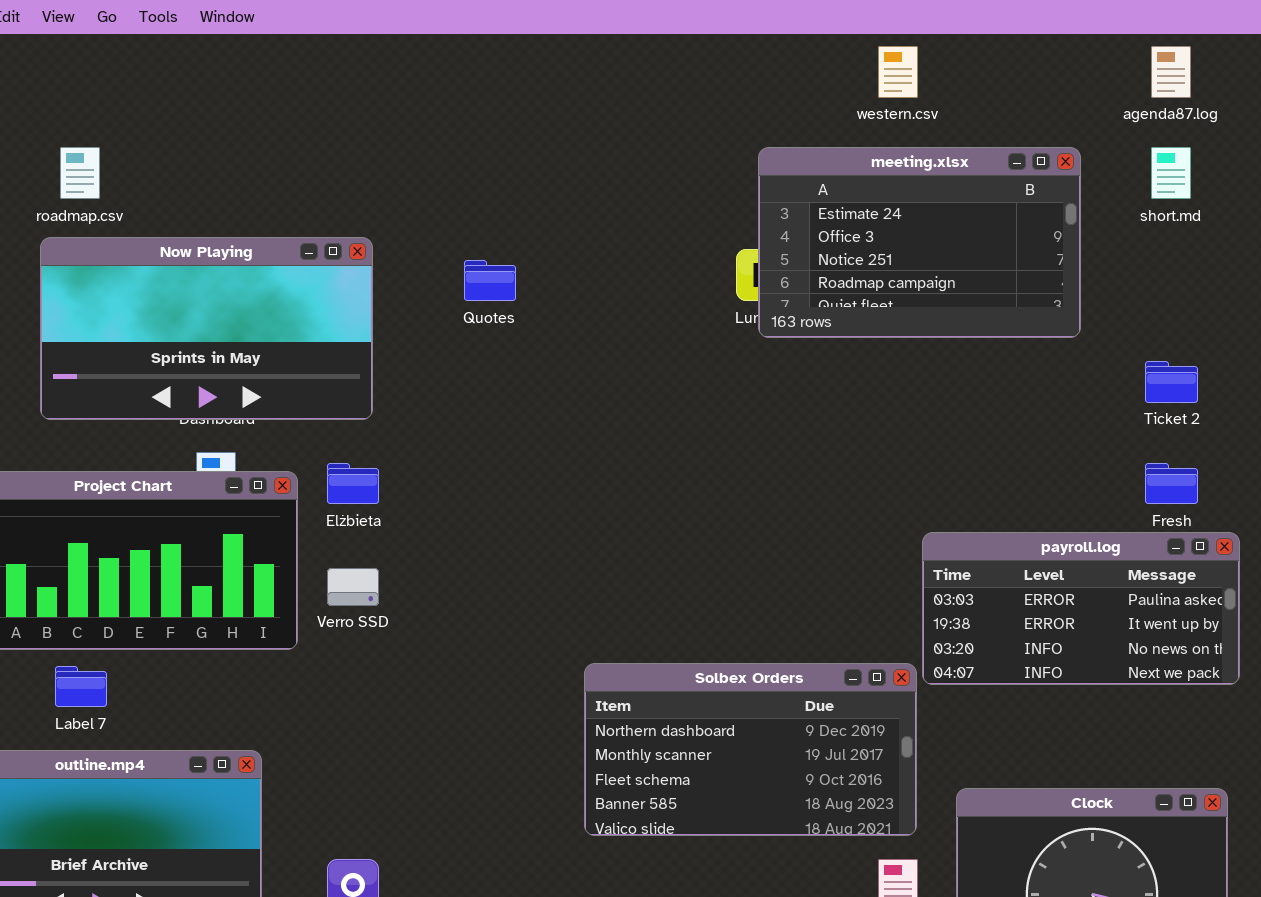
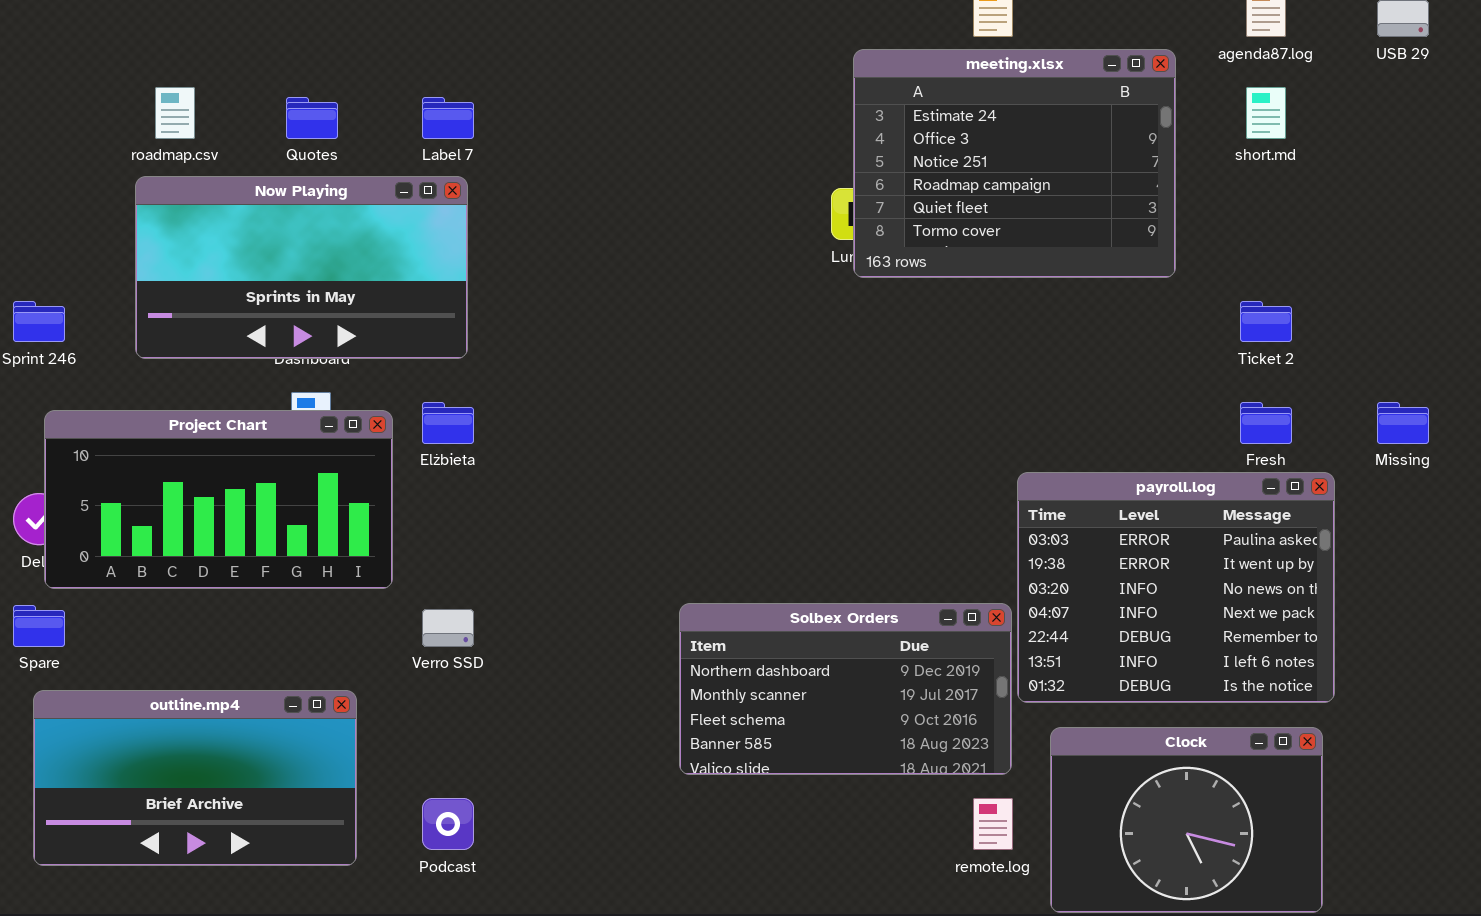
meeting.xlsx: [758,147,1081,338] -> [853,49,1176,278], resized
Quotes: [464,260,516,301] -> [286,97,338,139], moved
payroll.log: [922,532,1240,685] -> [1017,472,1335,703], resized
Verro SSD: [327,568,379,606] -> [422,609,474,647], moved
Label 7: [55,666,107,707] -> [422,97,474,139], moved

